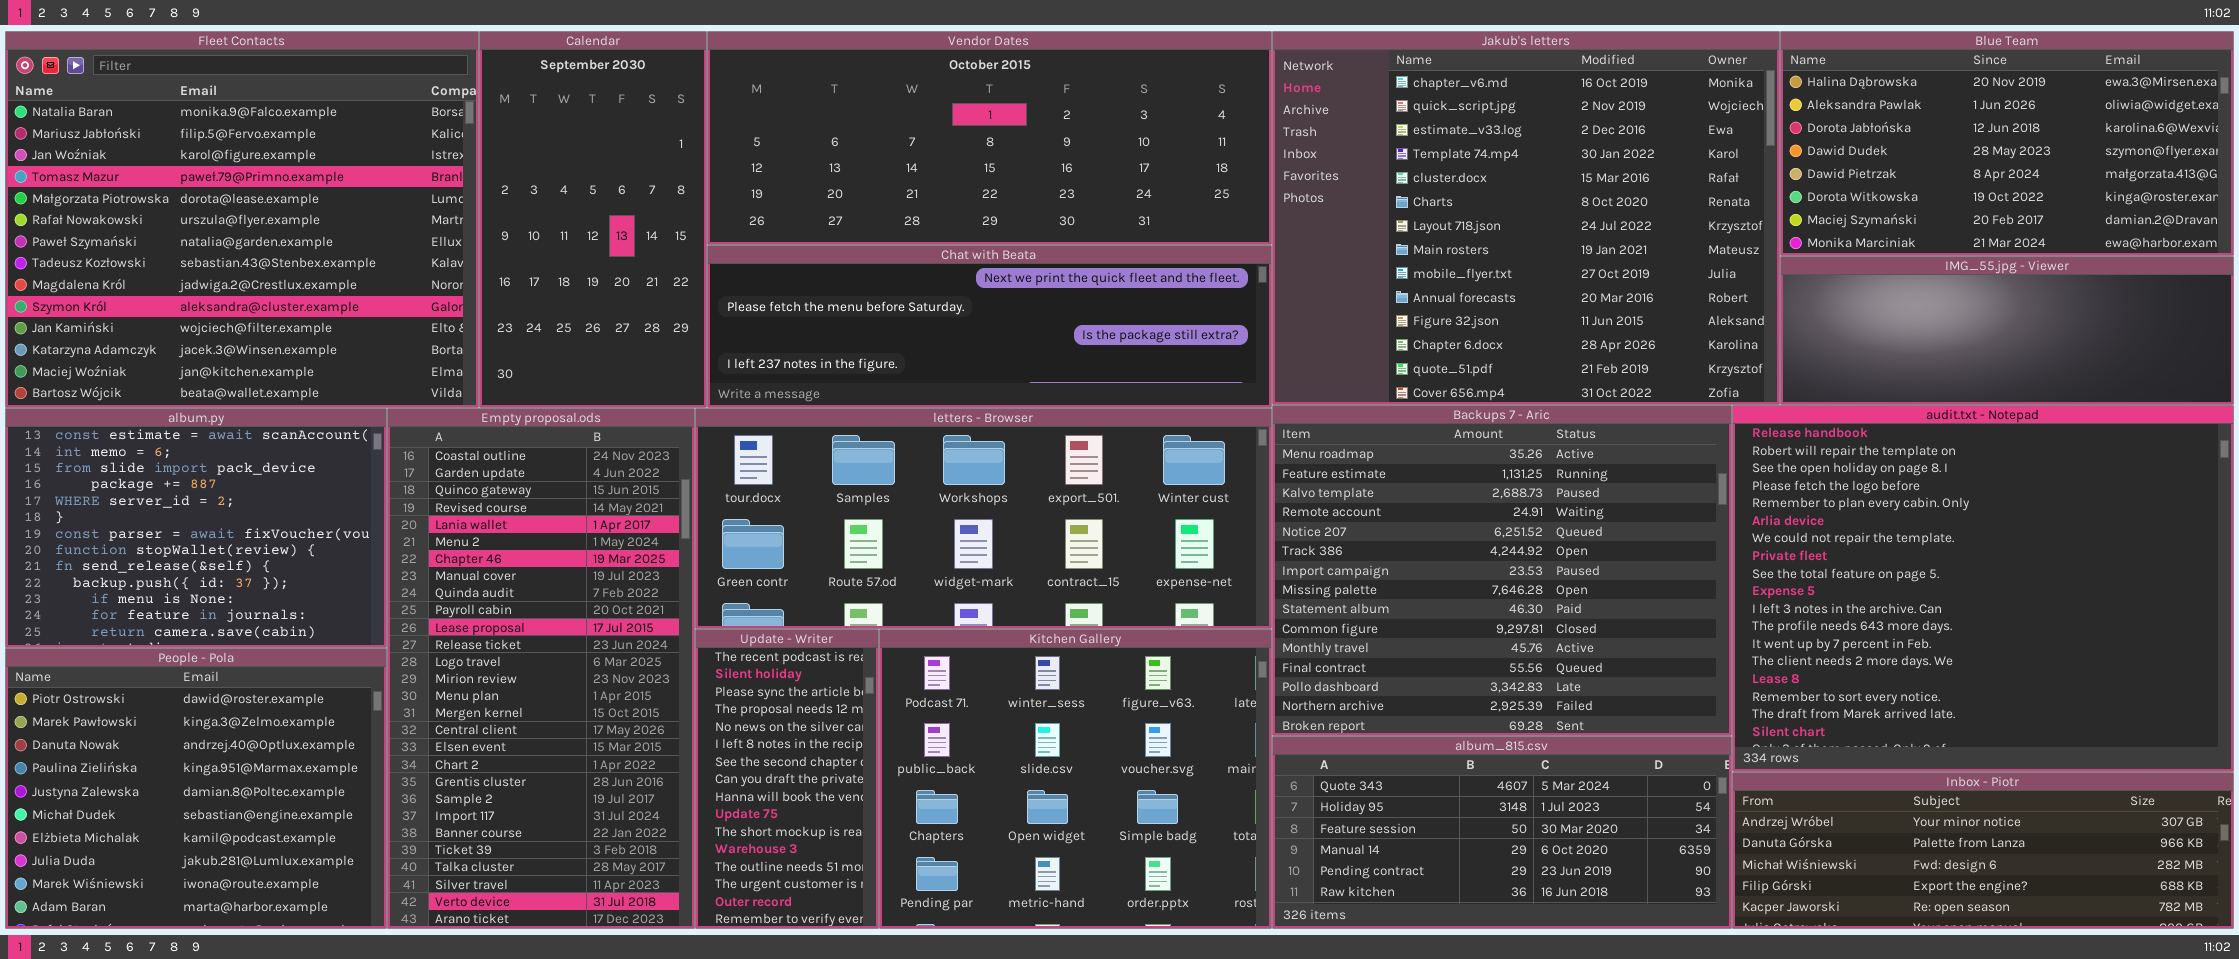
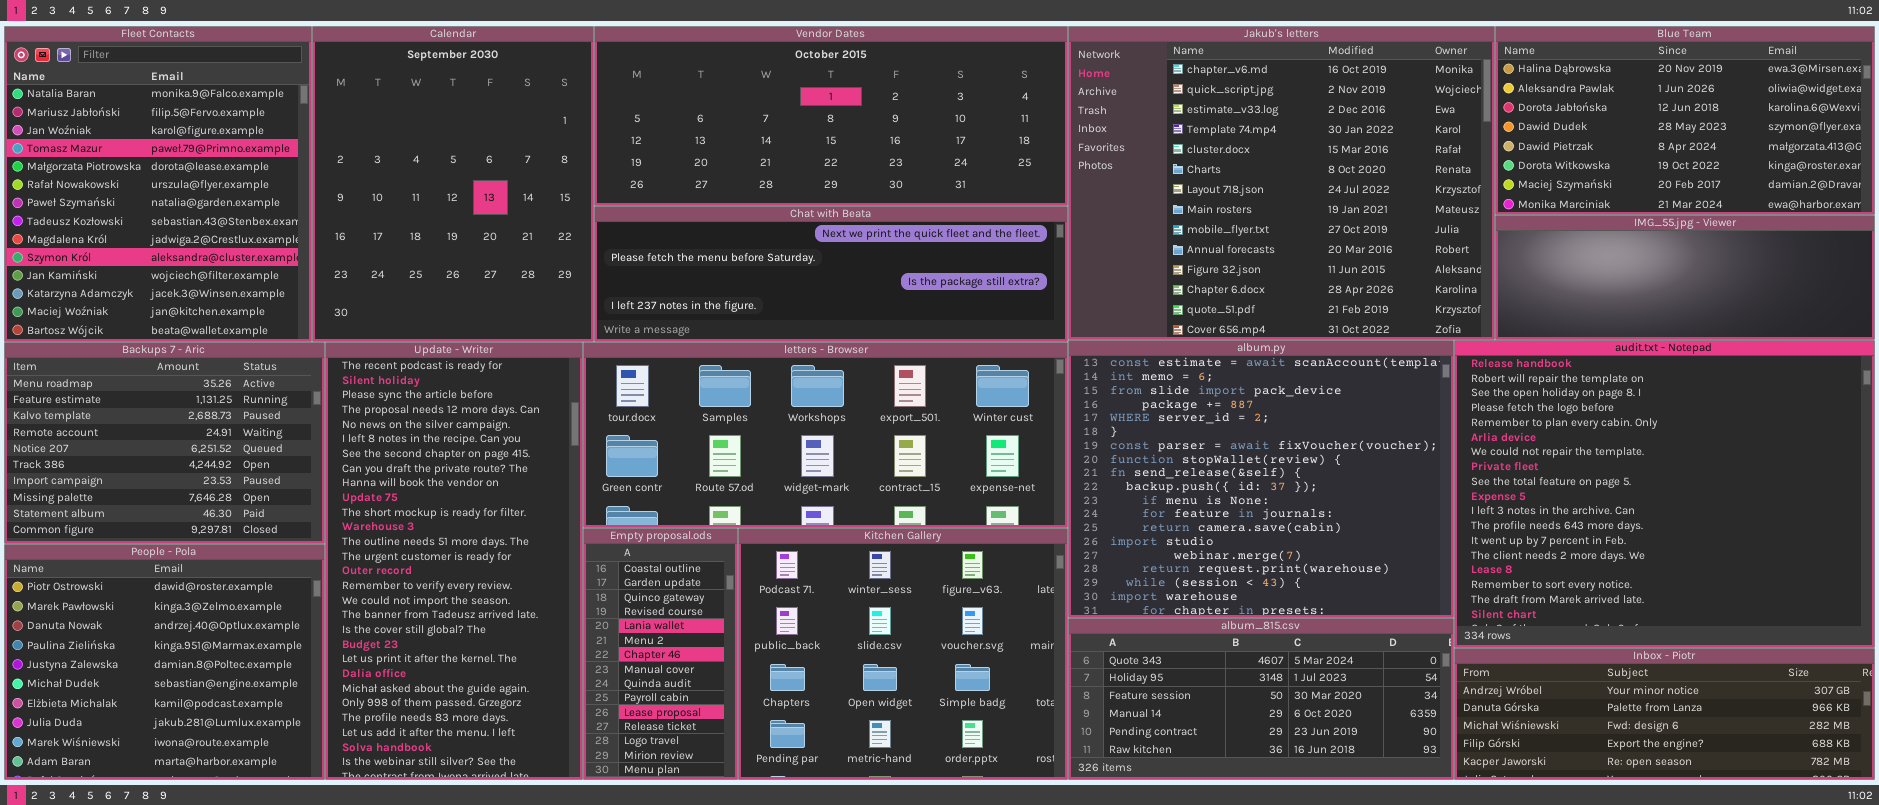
Fleet Contacts: [5,31,479,408] -> [4,26,312,342], resized
Calendar: [479,31,707,408] -> [312,26,594,342], resized
Backups 7 - Aric: [1272,405,1732,736] -> [4,342,325,544], moved, resized
album.py: [5,408,387,648] -> [1068,340,1454,618], moved, resized
Empty proposal.ods: [387,408,695,929] -> [583,528,738,780], moved, resized
Update - Writer: [695,629,879,929] -> [325,342,583,780], moved, resized

